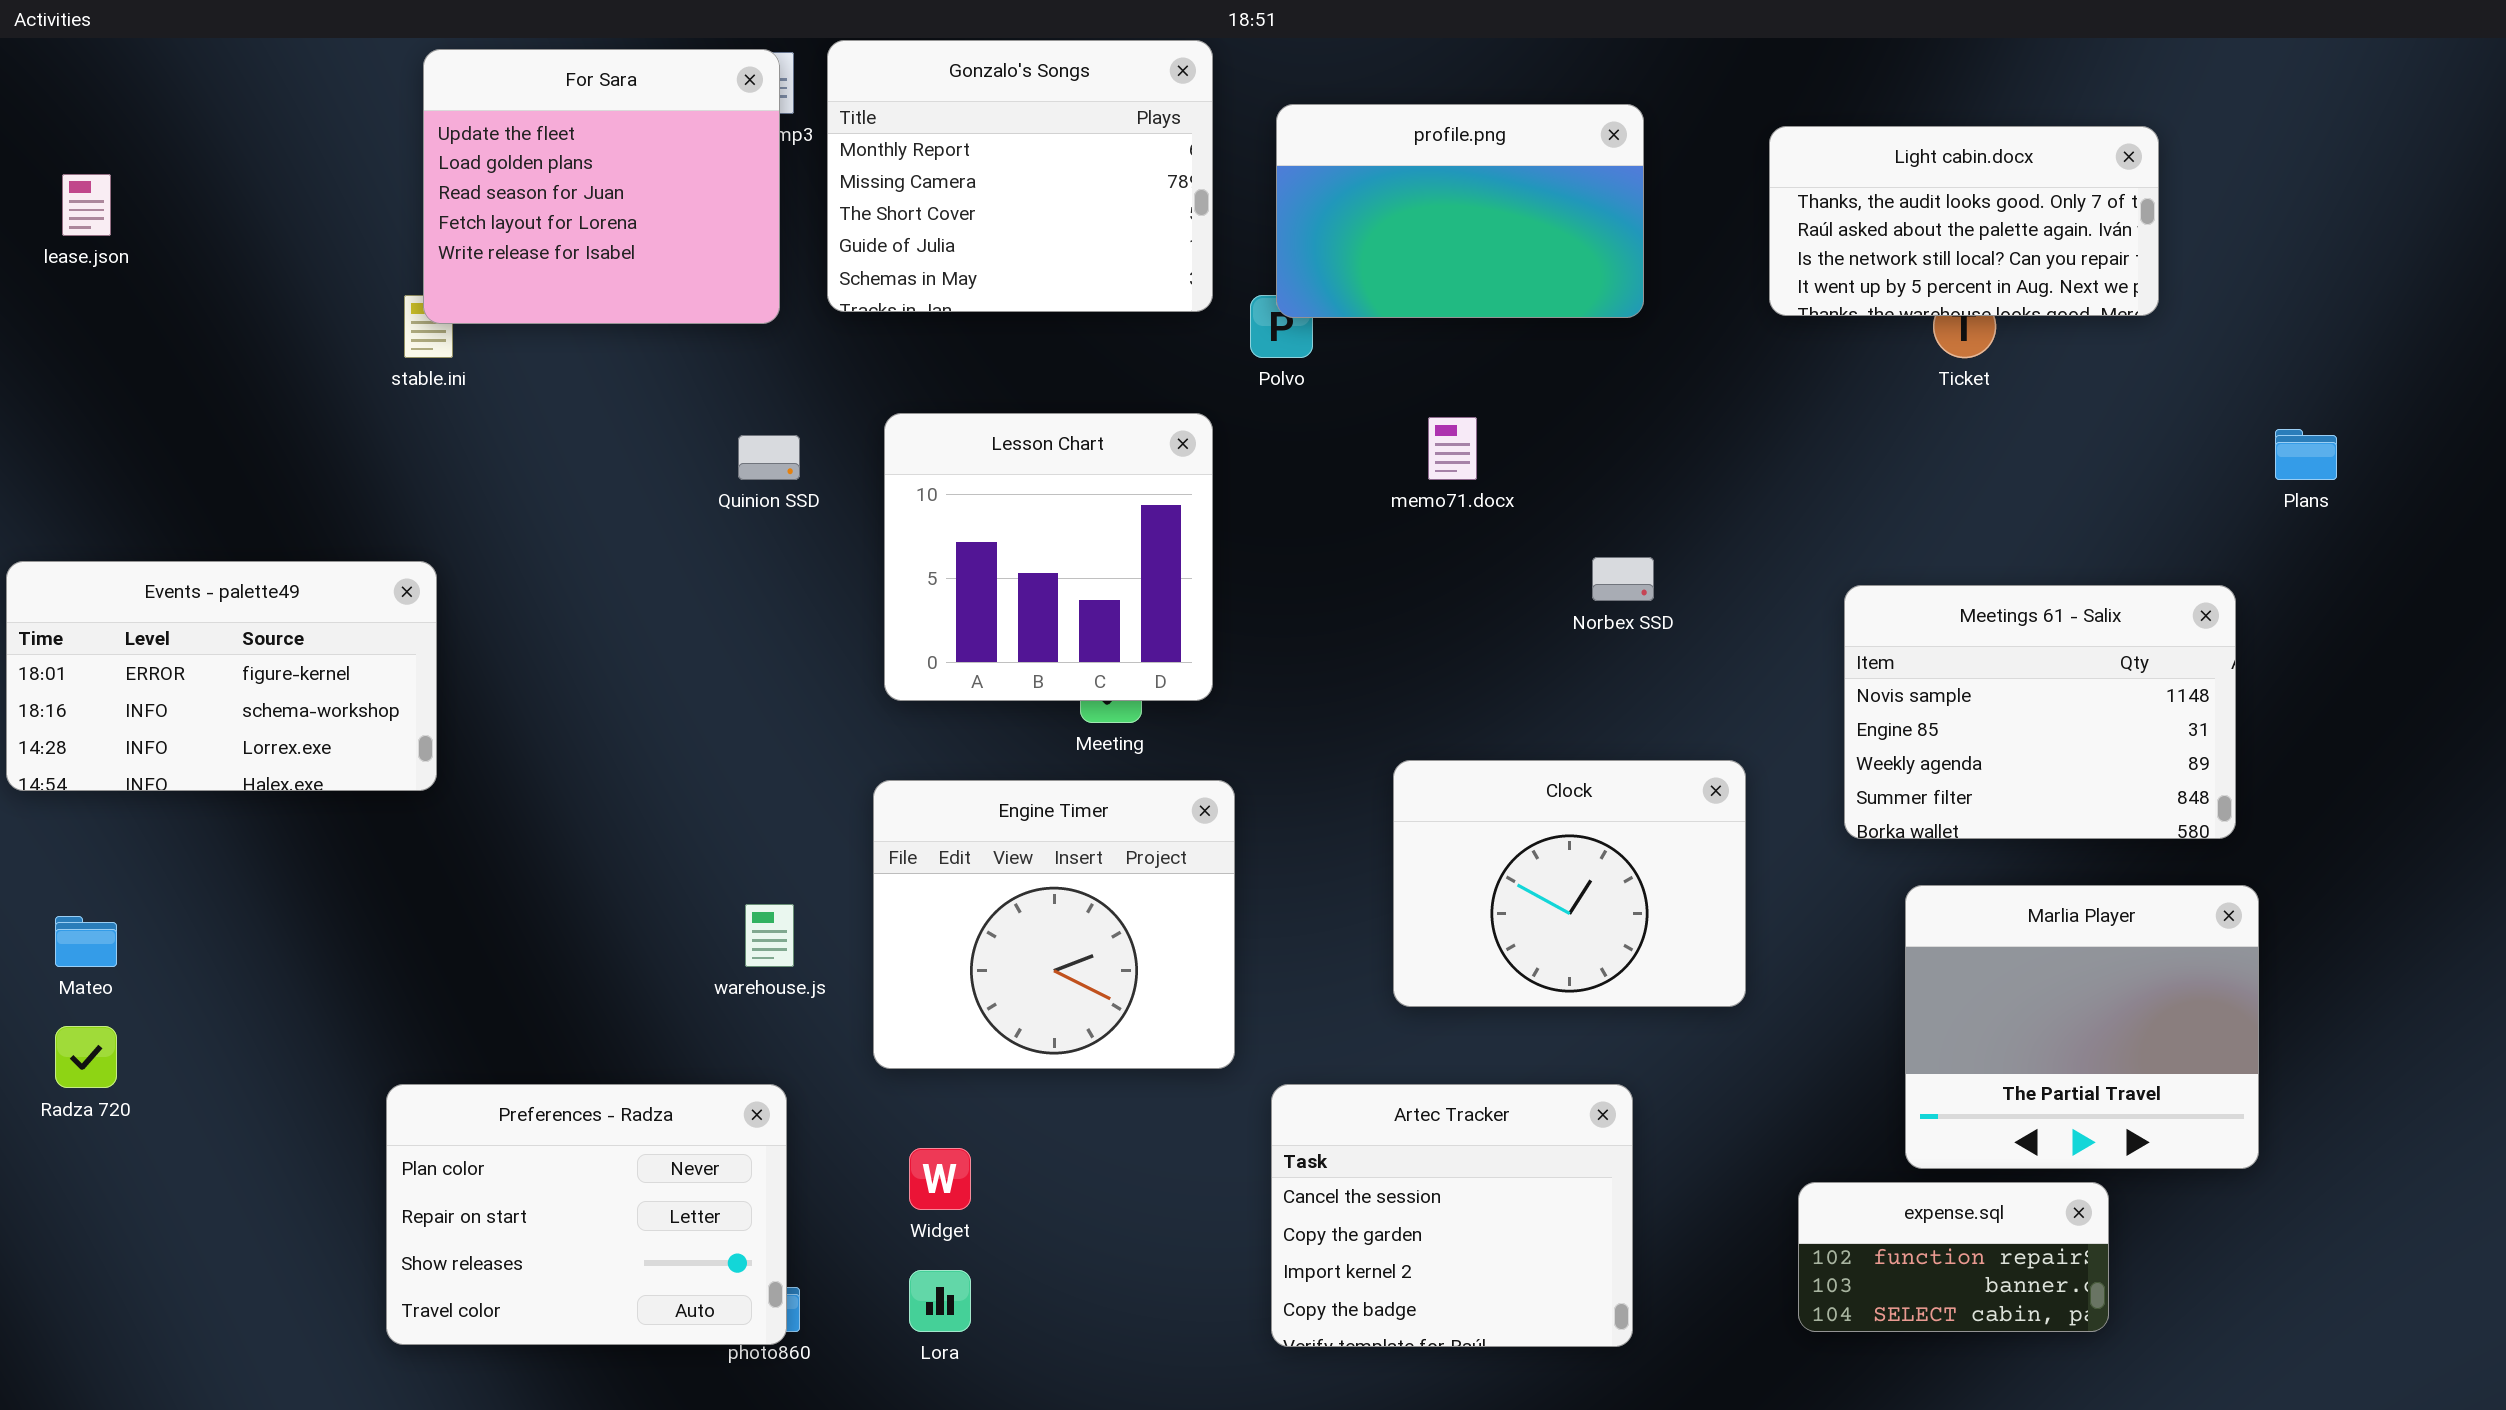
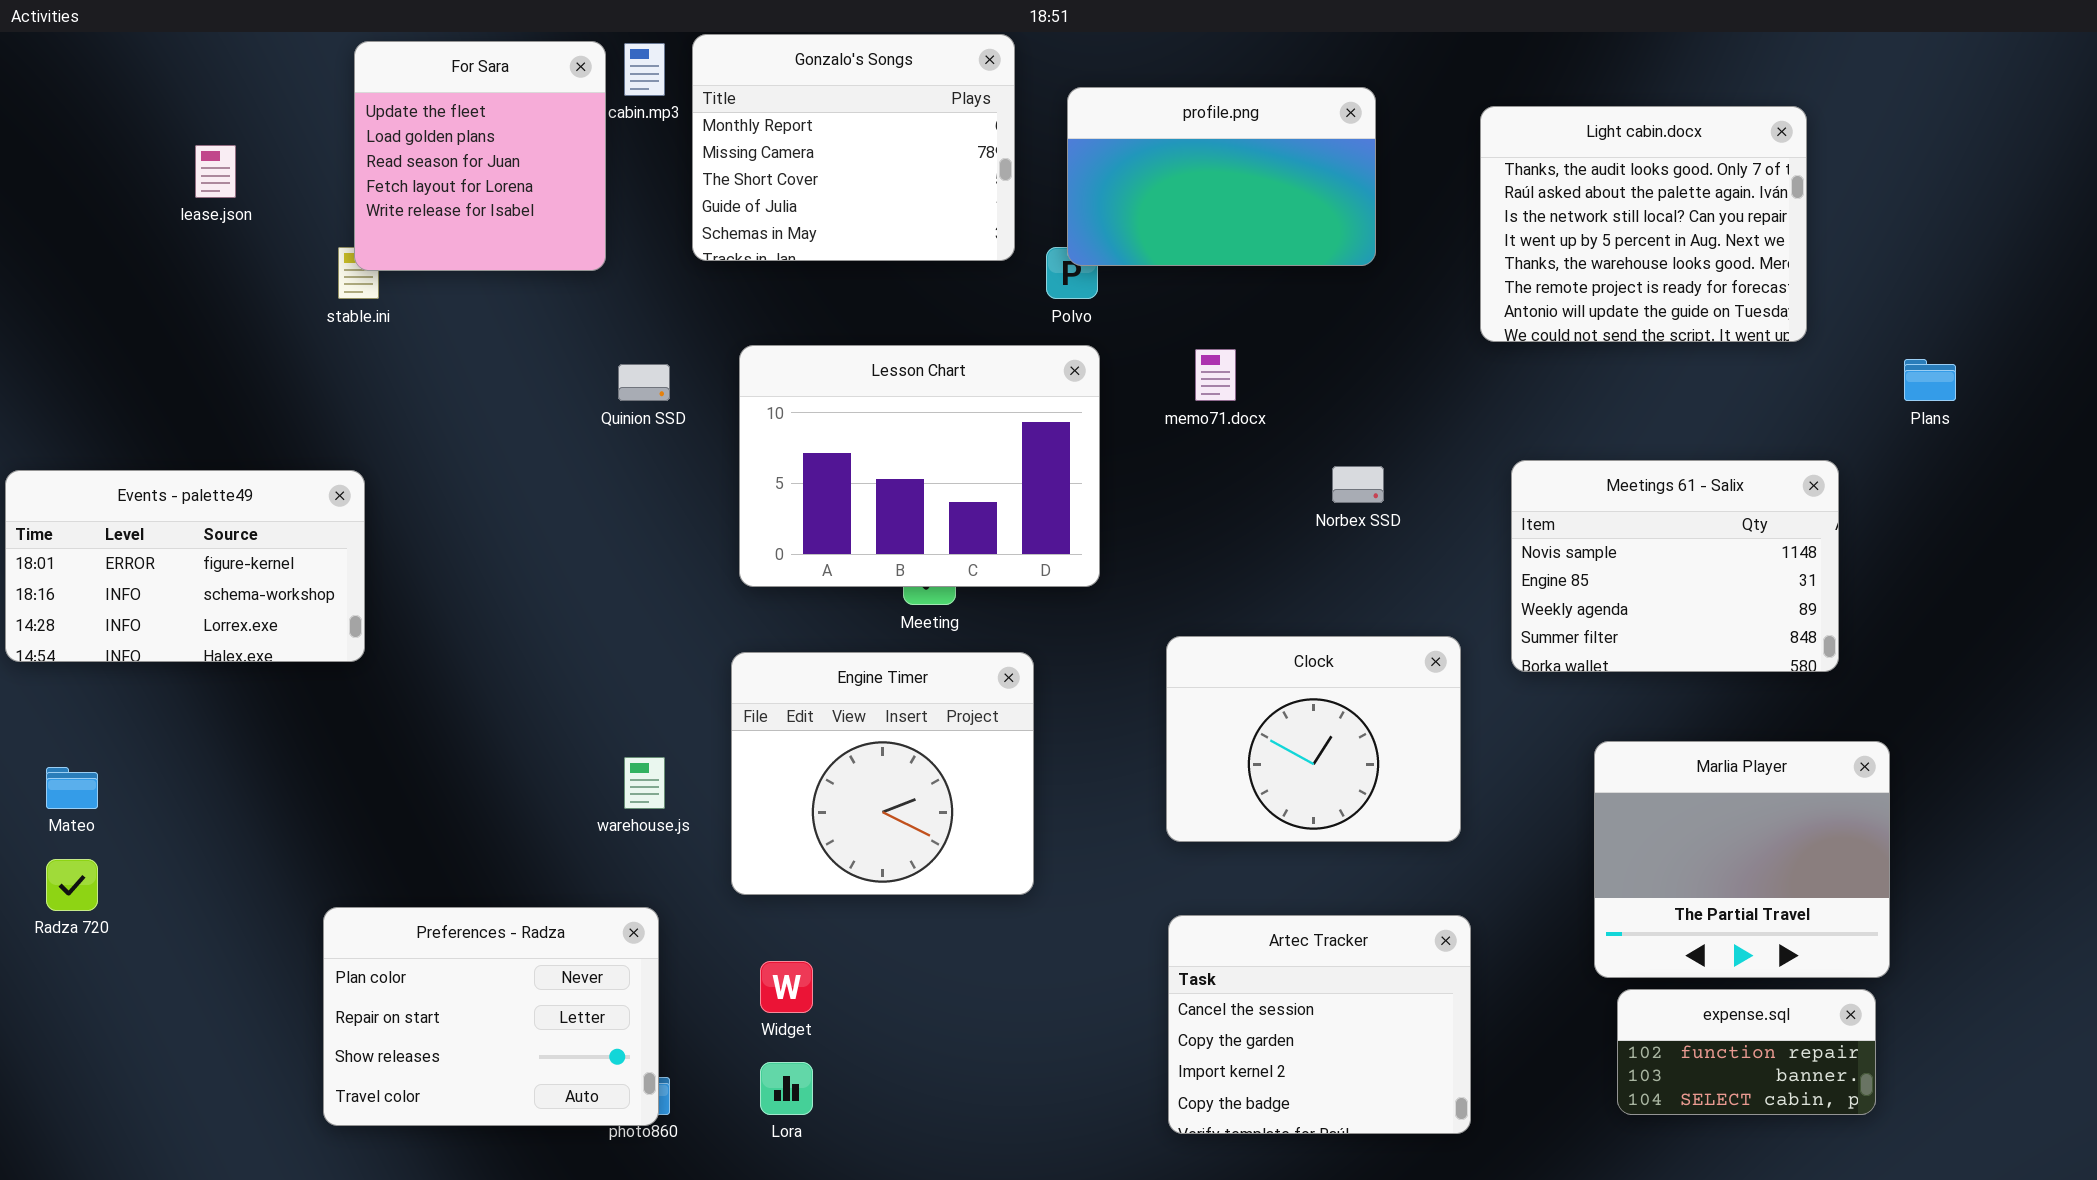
For Sara: [423,49,780,324] -> [354,41,606,271], resized
Light cabin.docx: [1769,126,2159,316] -> [1480,106,1807,342], resized
lease.json: [62,174,111,236] -> [195,145,236,198], moved
Lesson Chart: [884,413,1213,701] -> [739,345,1100,587], resized
Meetings 61 - Salix: [1844,585,2236,839] -> [1511,460,1839,672], moved
Artec Tracker: [1271,1084,1633,1347] -> [1168,915,1471,1134], moved
expense.sql: [1798,1182,2109,1332] -> [1617,989,1876,1115], moved

